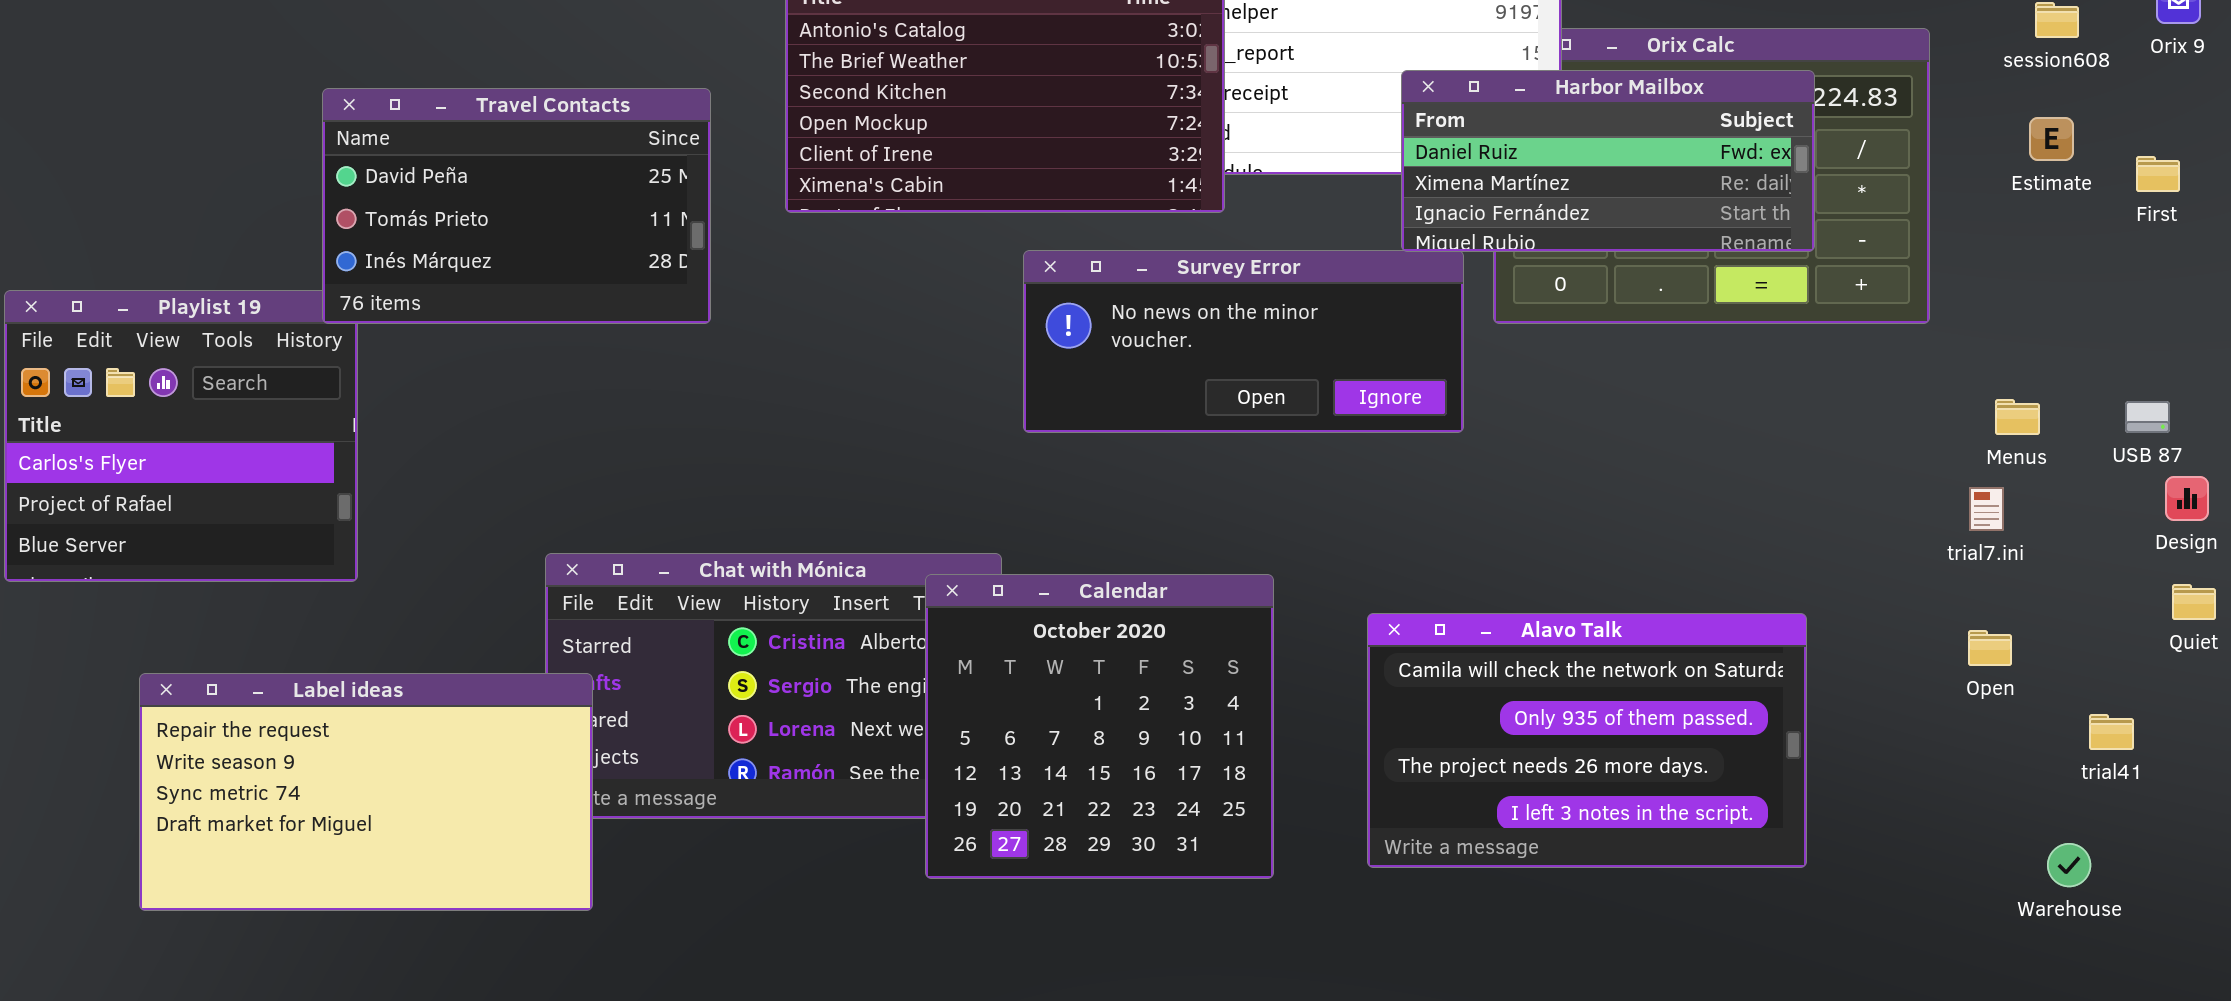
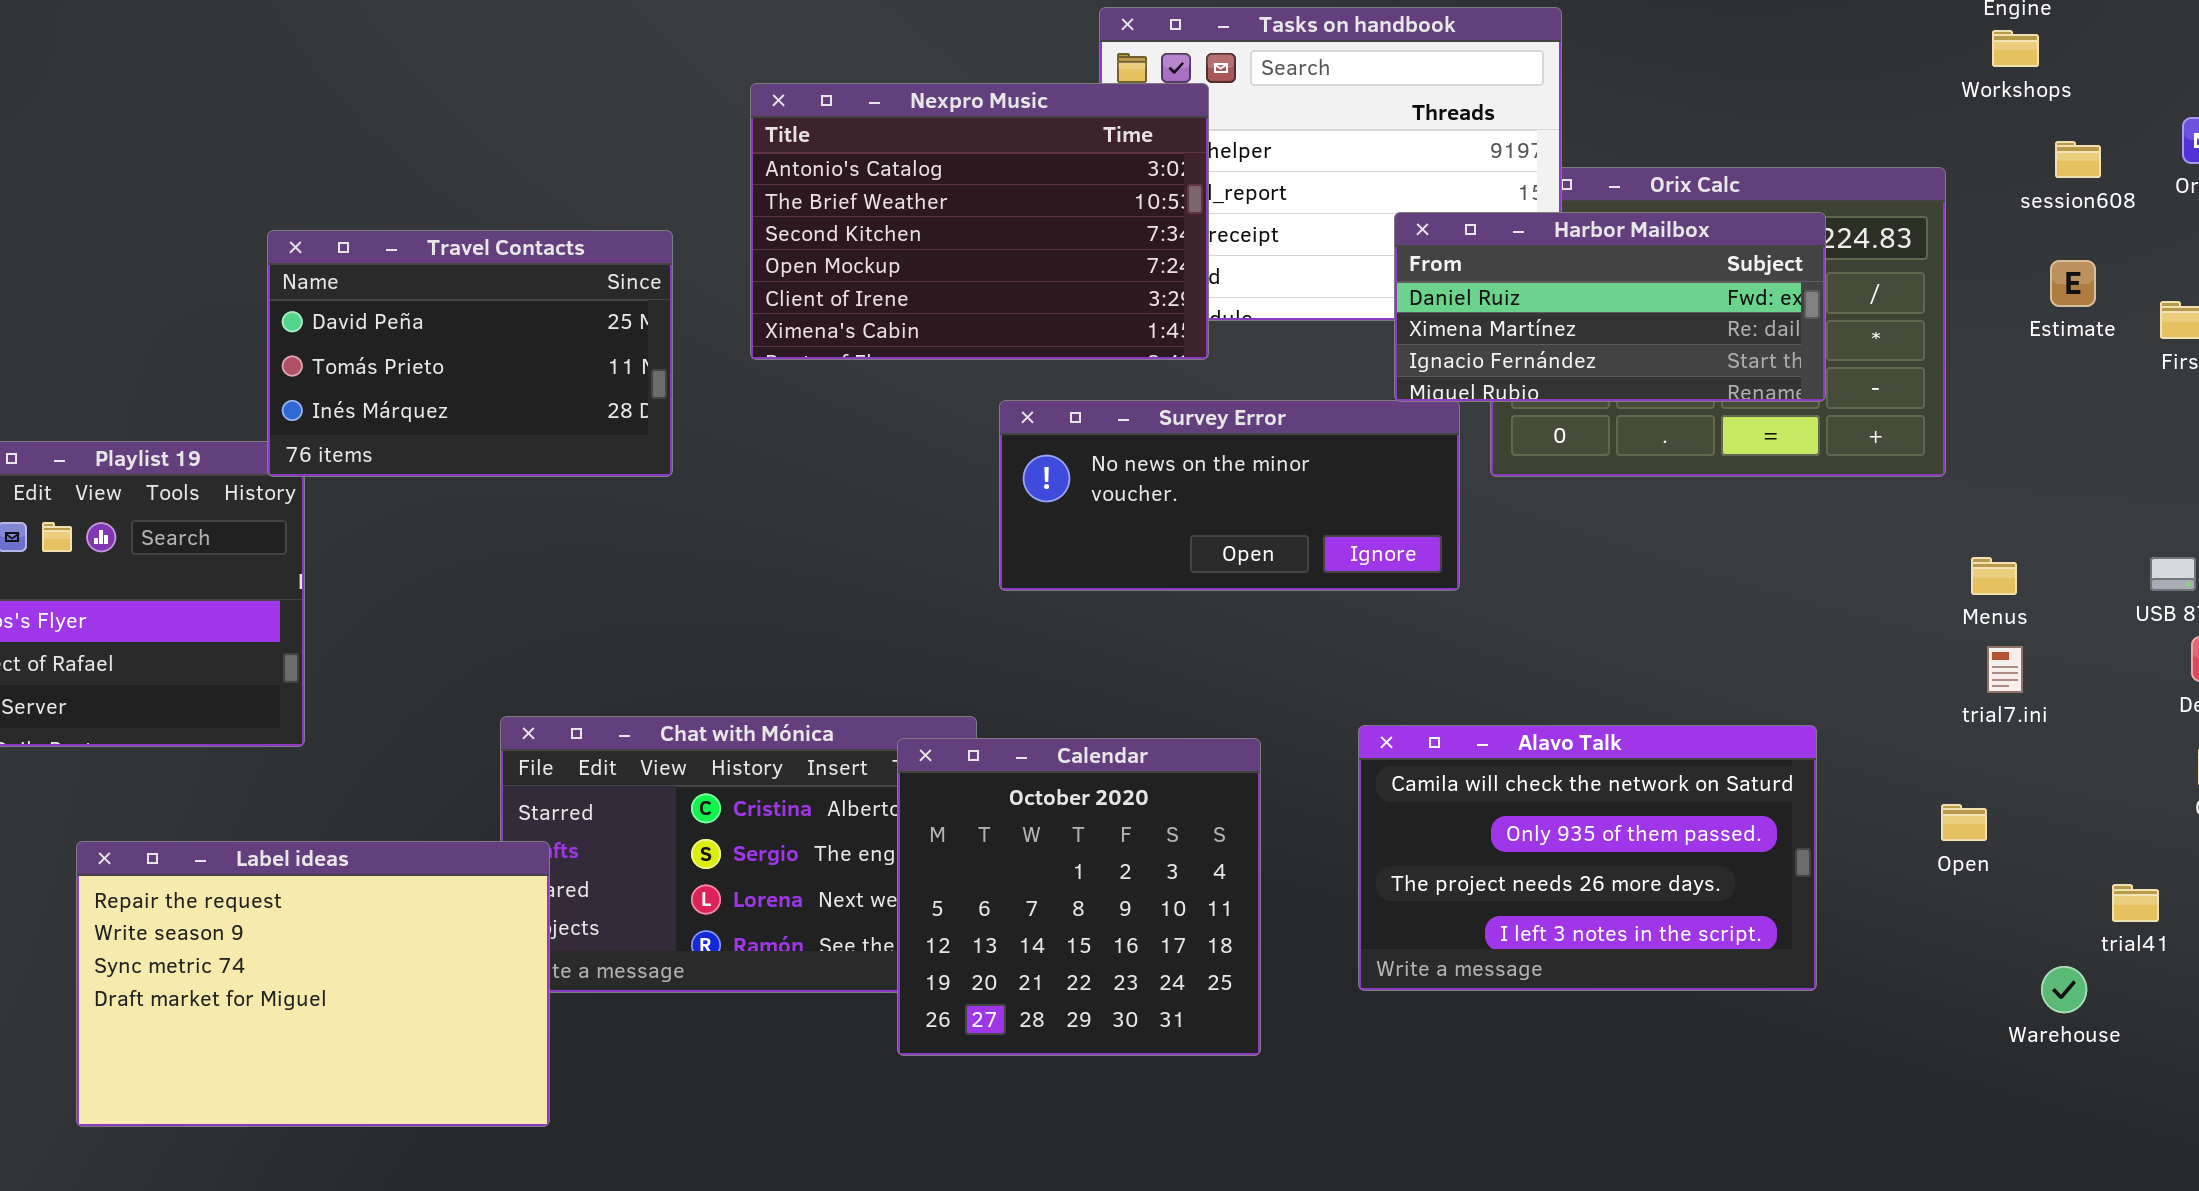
Menus: [1995,399,2040,435] -> [1971,557,2017,595], moved
Alavo Talk: [1367,613,1807,868] -> [1358,725,1817,991], moved
Open: [1968,630,2012,666] -> [1941,804,1987,841], moved
Label ideas: [139,673,593,911] -> [76,841,550,1127], resized
Warehouse: [2047,843,2091,887] -> [2041,966,2087,1013], moved

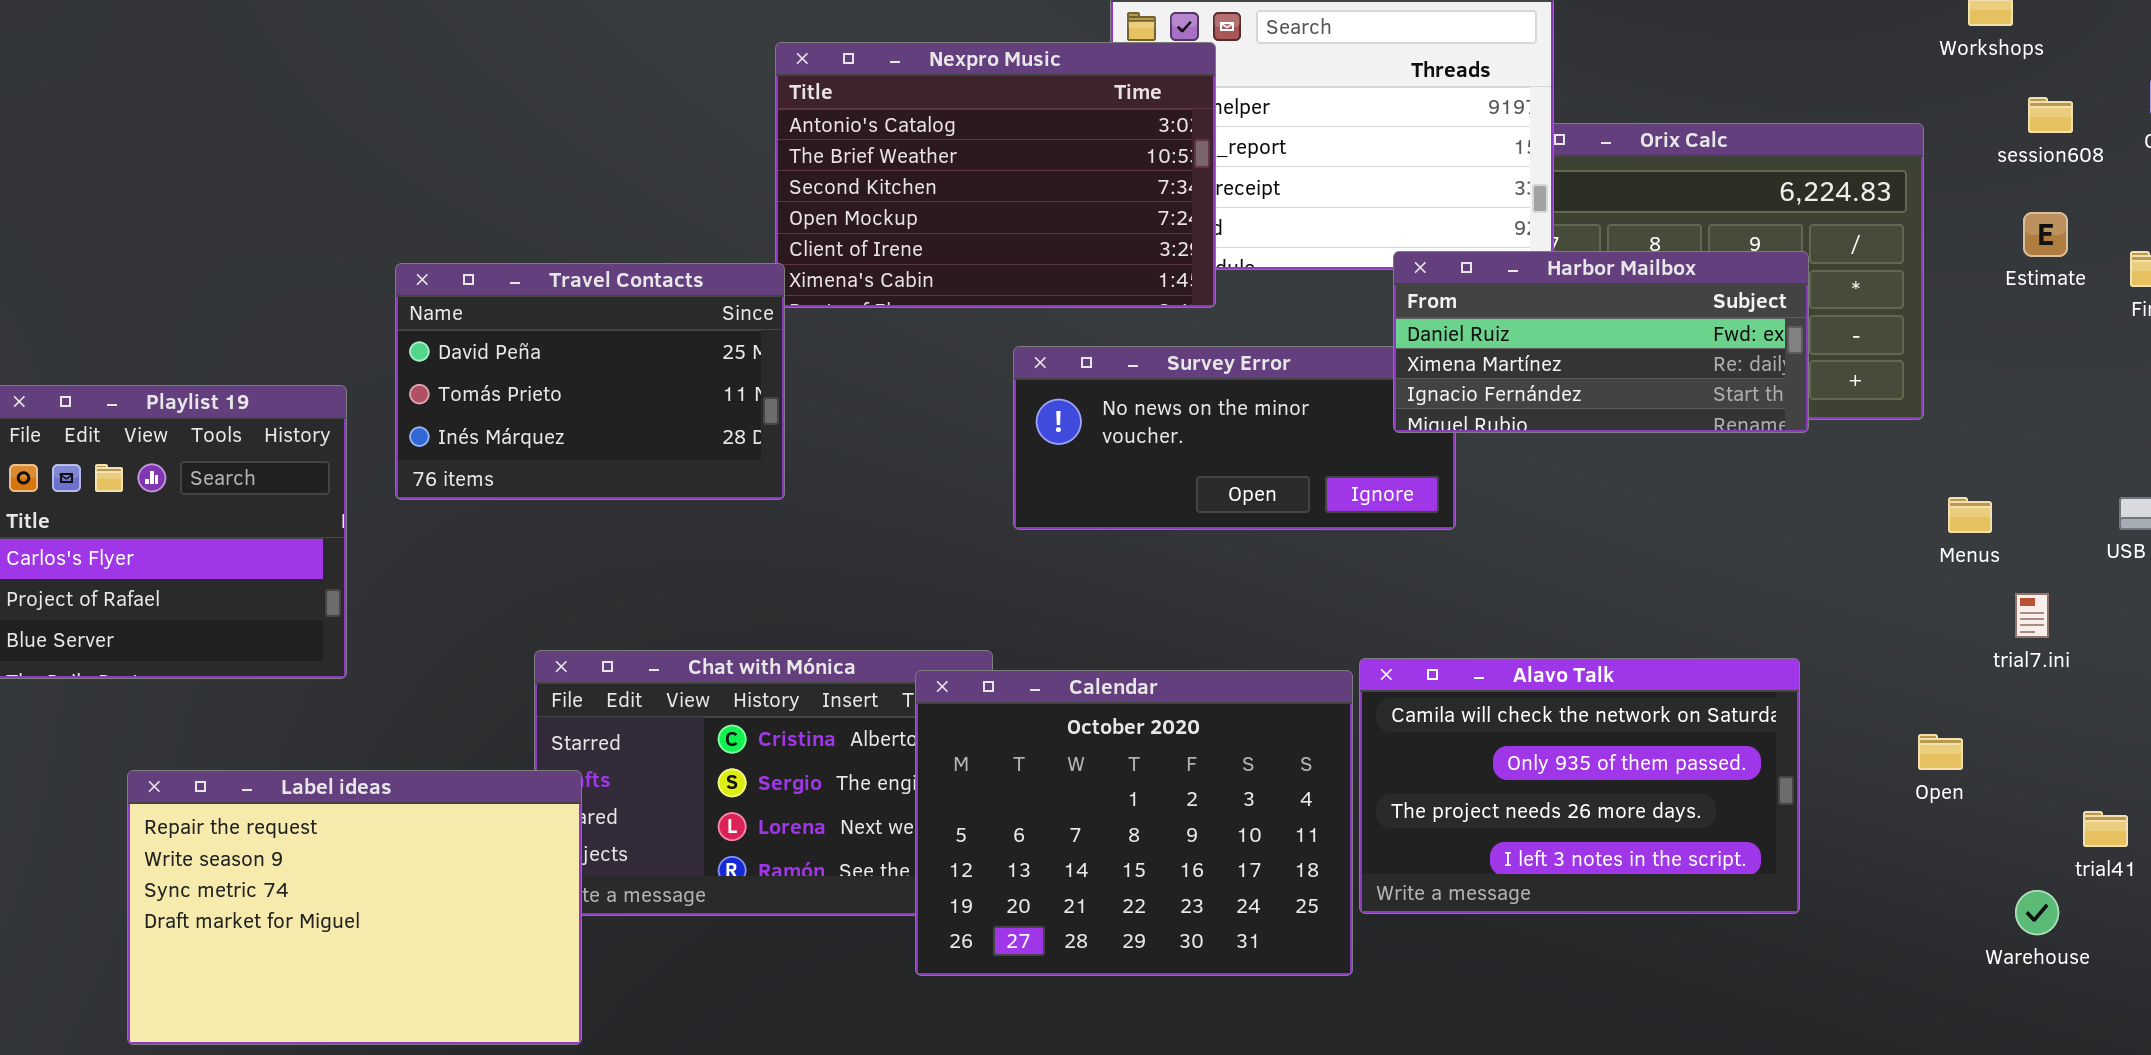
Harbor Mailbox: [1394,212,1826,402] -> [1393,251,1809,433], moved
Travel Contacts: [267,230,673,477] -> [395,263,785,500], moved
trial7.ini: [1987,646,2023,693] -> [2015,593,2049,638], moved
Calendar: [897,738,1261,1056] -> [915,670,1353,976], resized

